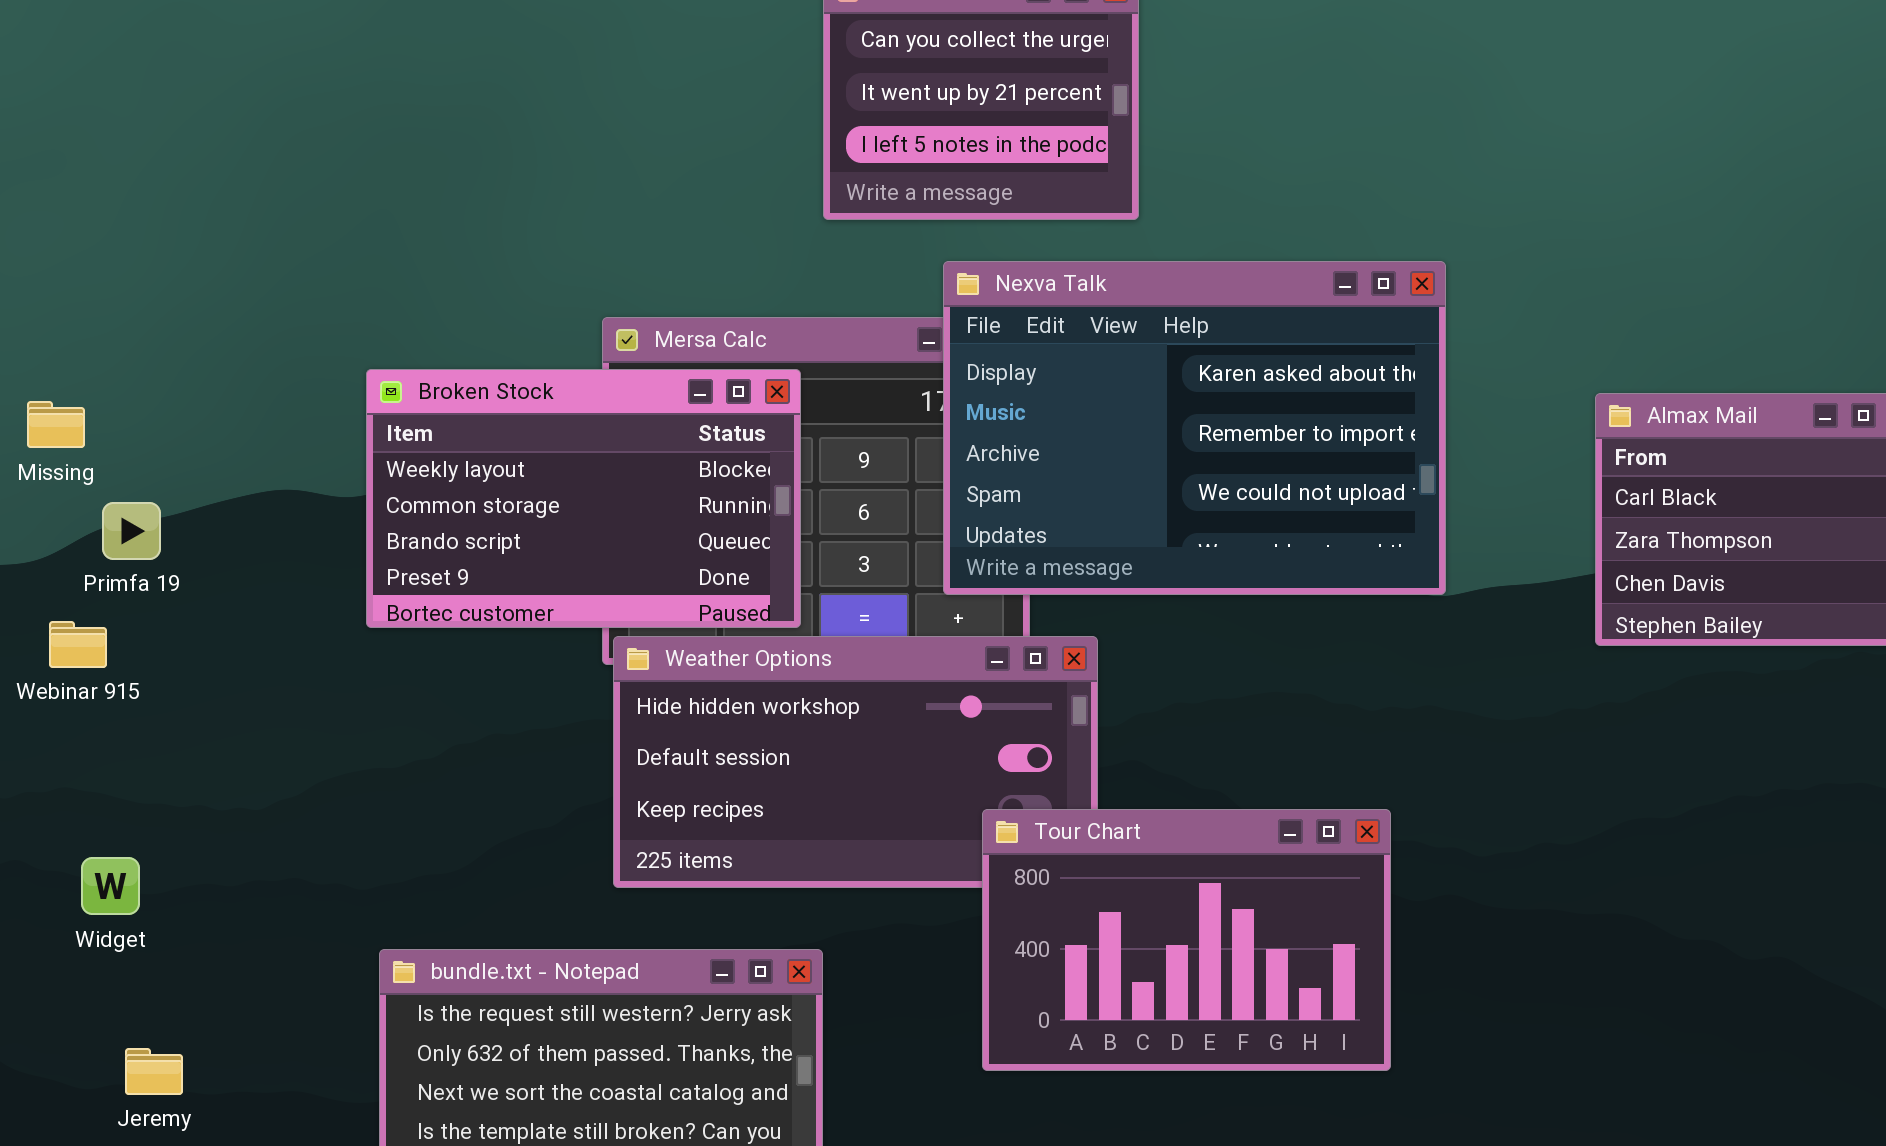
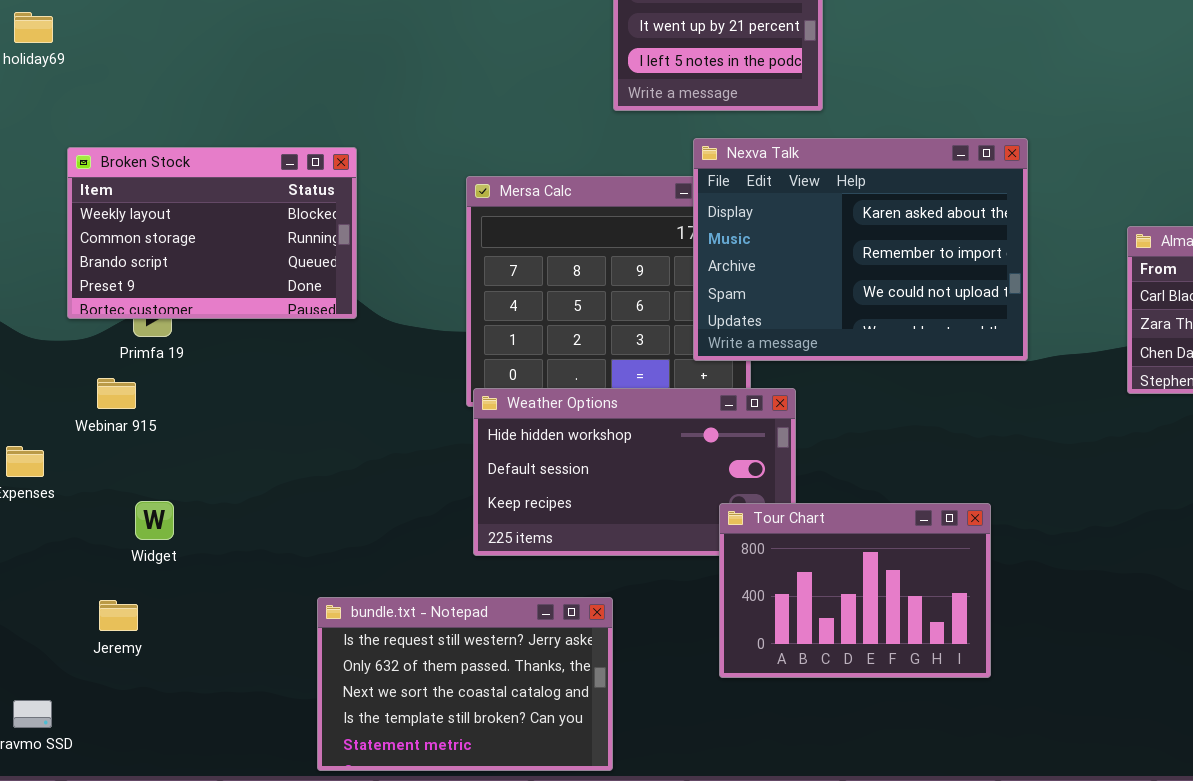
Broken Stock: [366,369,801,628] -> [67,147,357,319], moved
Widget: [81,857,140,915] -> [135,501,174,540], moved
Jeremy: [125,1048,183,1095] -> [99,600,138,631], moved

